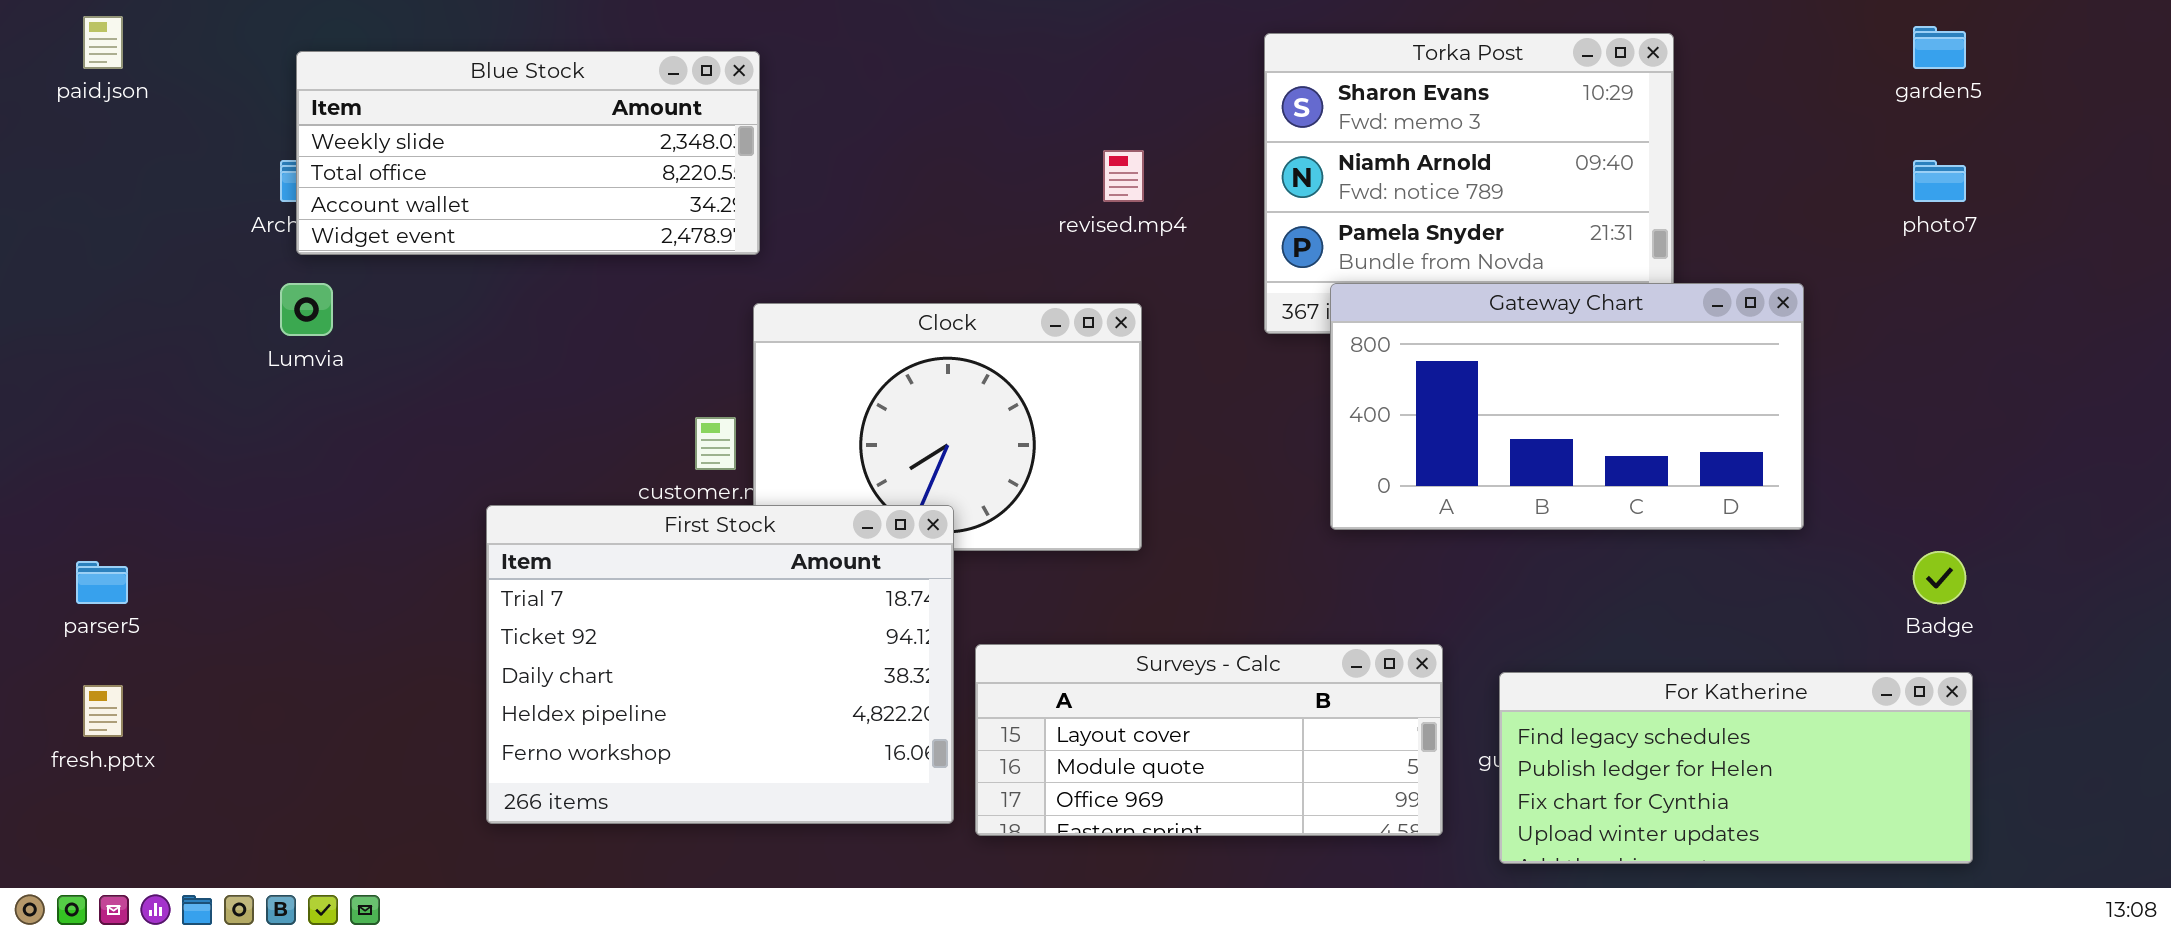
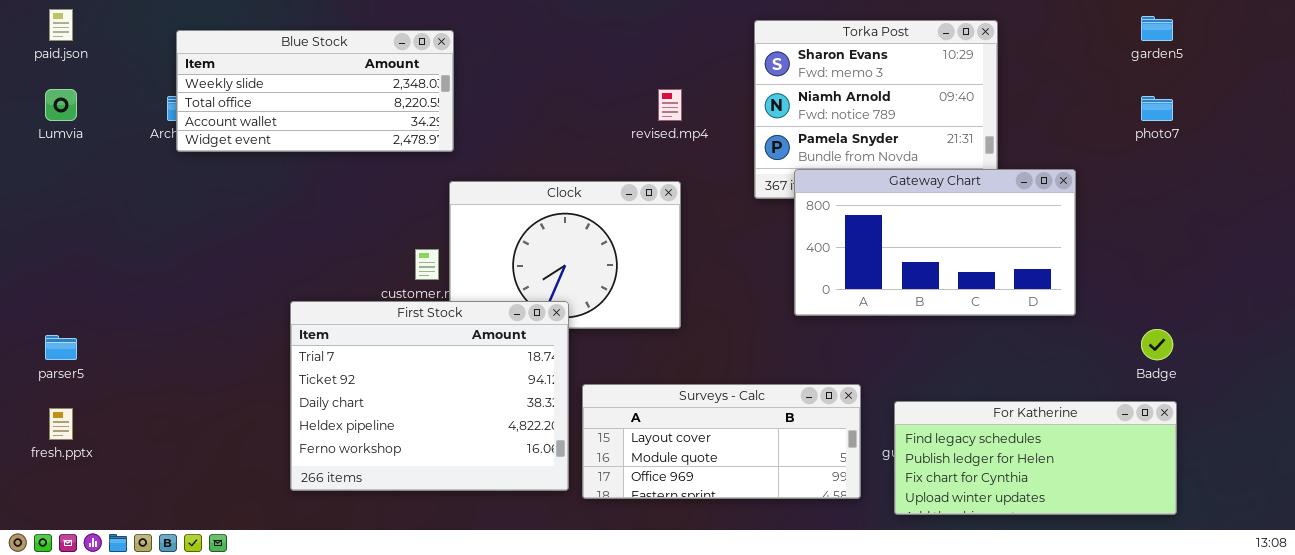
Lumvia: [280,283,333,336] -> [45,89,77,121], moved

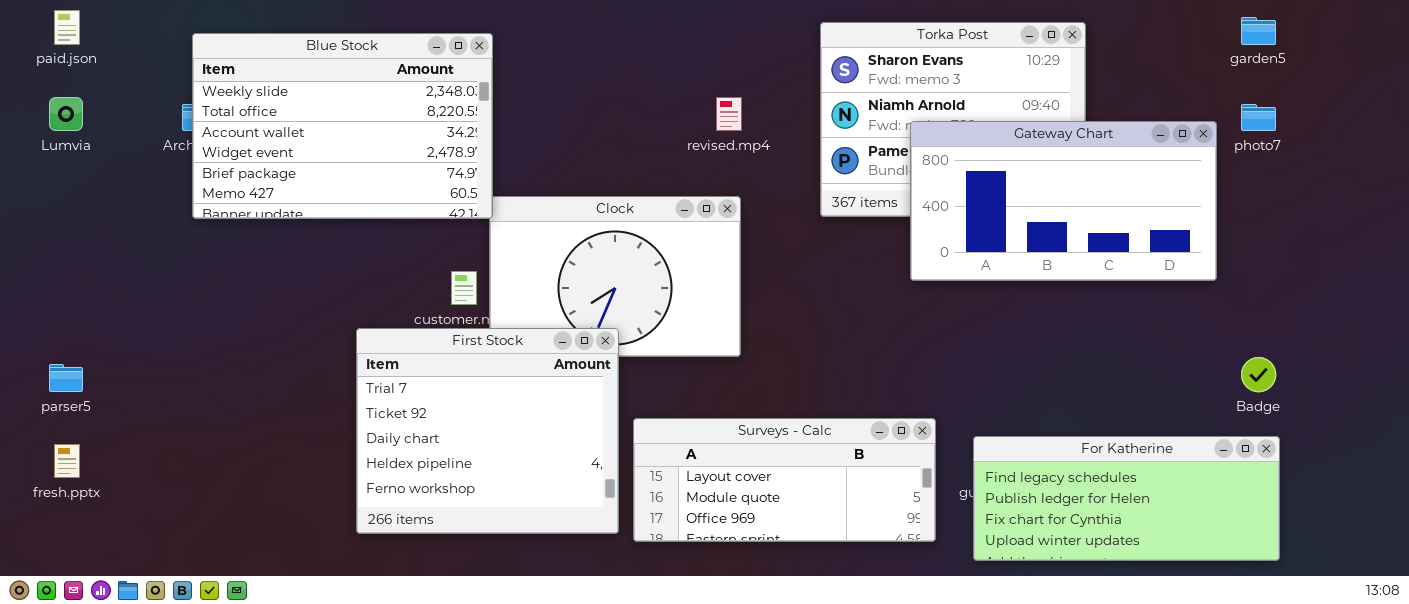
Blue Stock: [176,30,454,152] -> [192,33,493,219], resized
Gateway Chart: [794,169,1076,316] -> [910,121,1217,281], moved
First Stock: [290,301,569,491] -> [356,328,619,534], resized

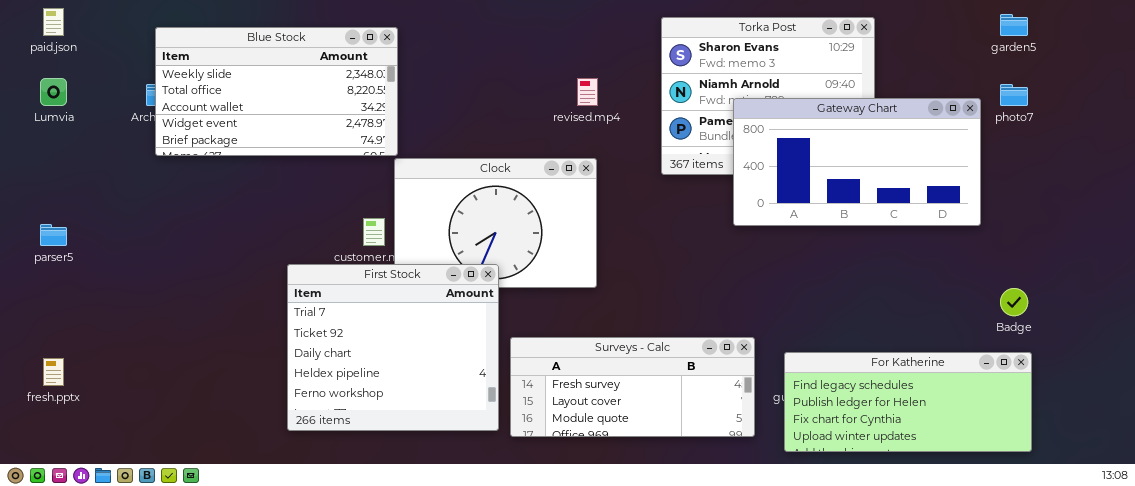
Blue Stock: [192,33,493,219] -> [155,27,398,156], resized
parser5: [49,364,83,392] -> [40,224,67,246], moved
Surveys - Calc: [633,418,936,542] -> [510,337,755,437], scrolled up 1 row

